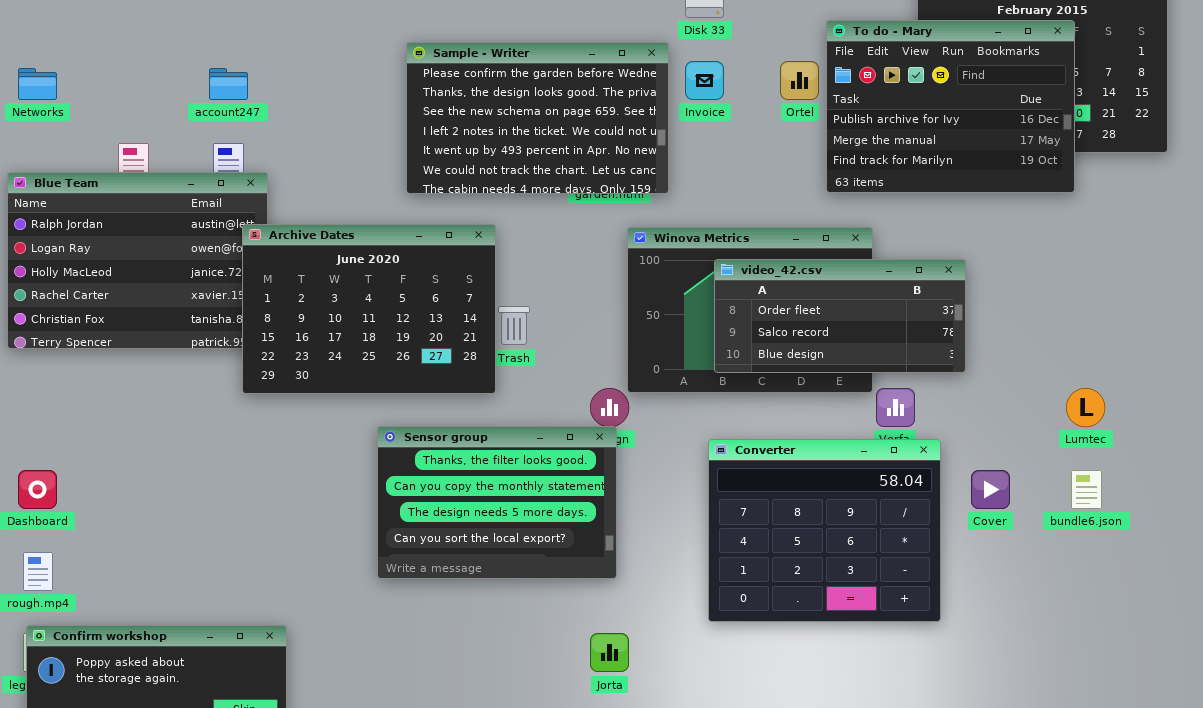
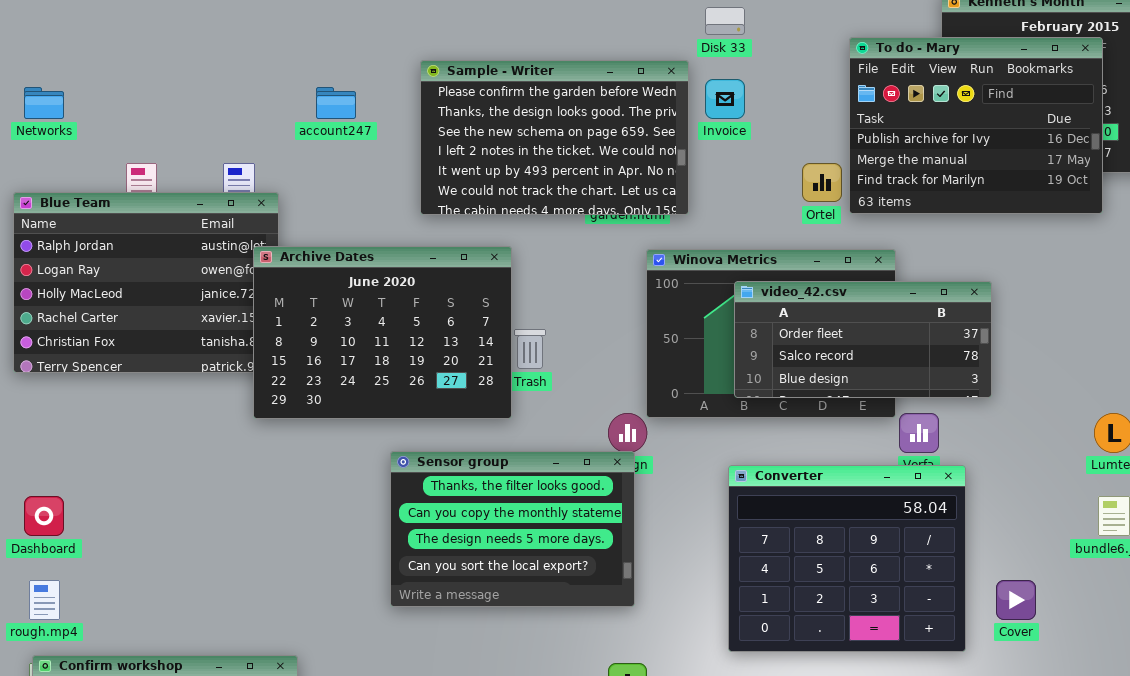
Ortel: [780,61,819,100] -> [802,163,842,202], moved
account247: [209,68,248,100] -> [316,87,356,119], moved
Cover: [971,470,1010,509] -> [996,580,1036,620], moved

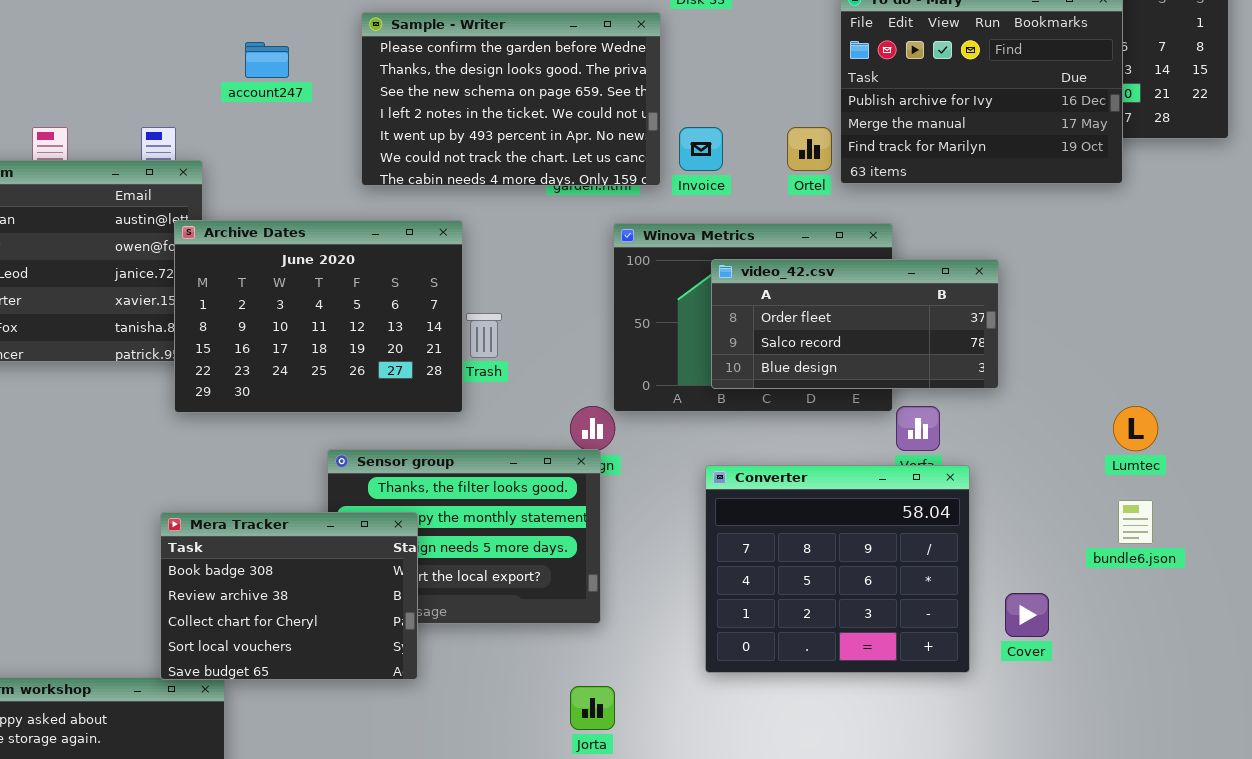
Invoice: [705,79,745,119] -> [679,127,723,171], moved
Mera Tracker: none -> [160,512,418,680], opened

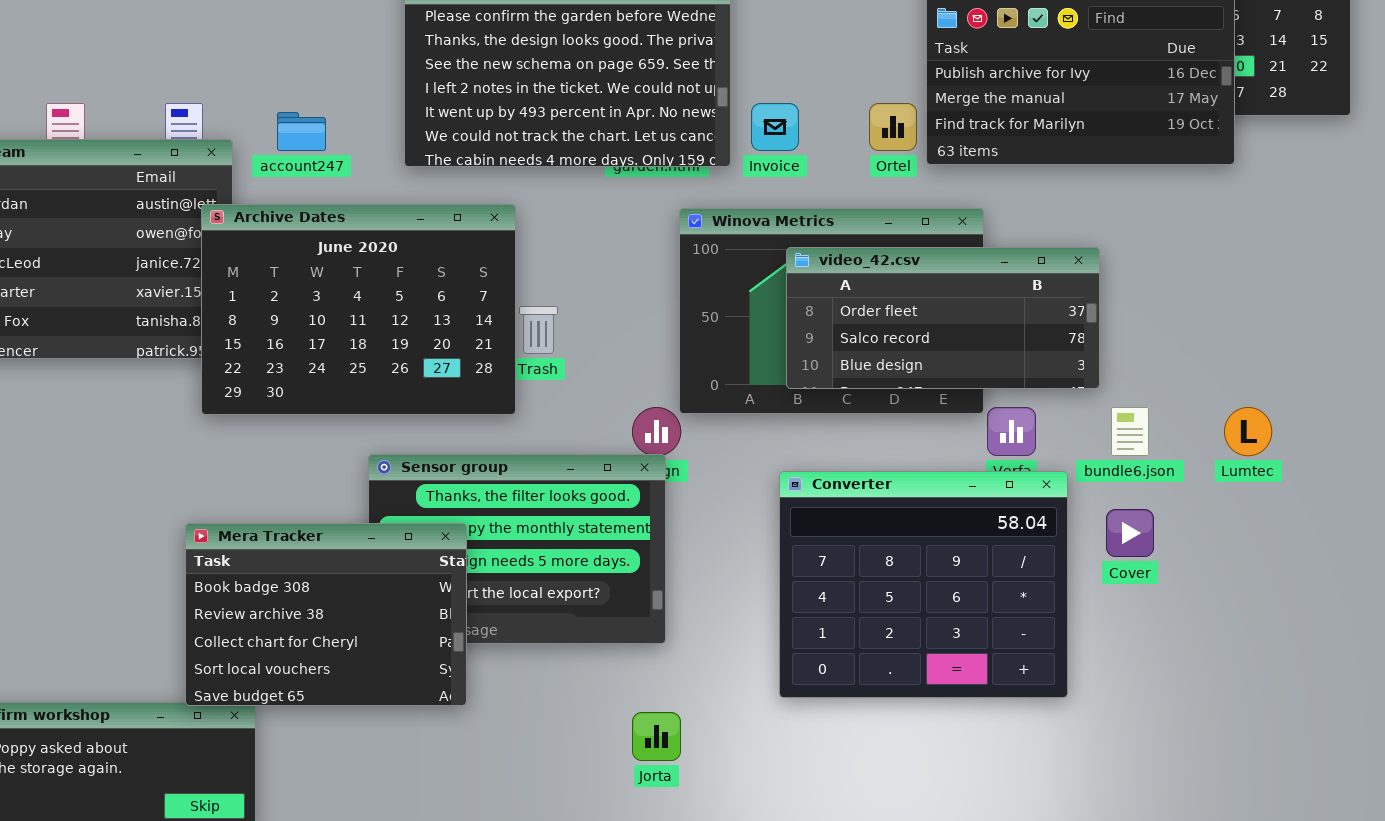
account247: [245,42,289,78] -> [277,112,326,151], moved
bundle6.json: [1118,500,1153,544] -> [1111,407,1149,456], moved
Cover: [1005,593,1049,637] -> [1106,509,1154,557], moved

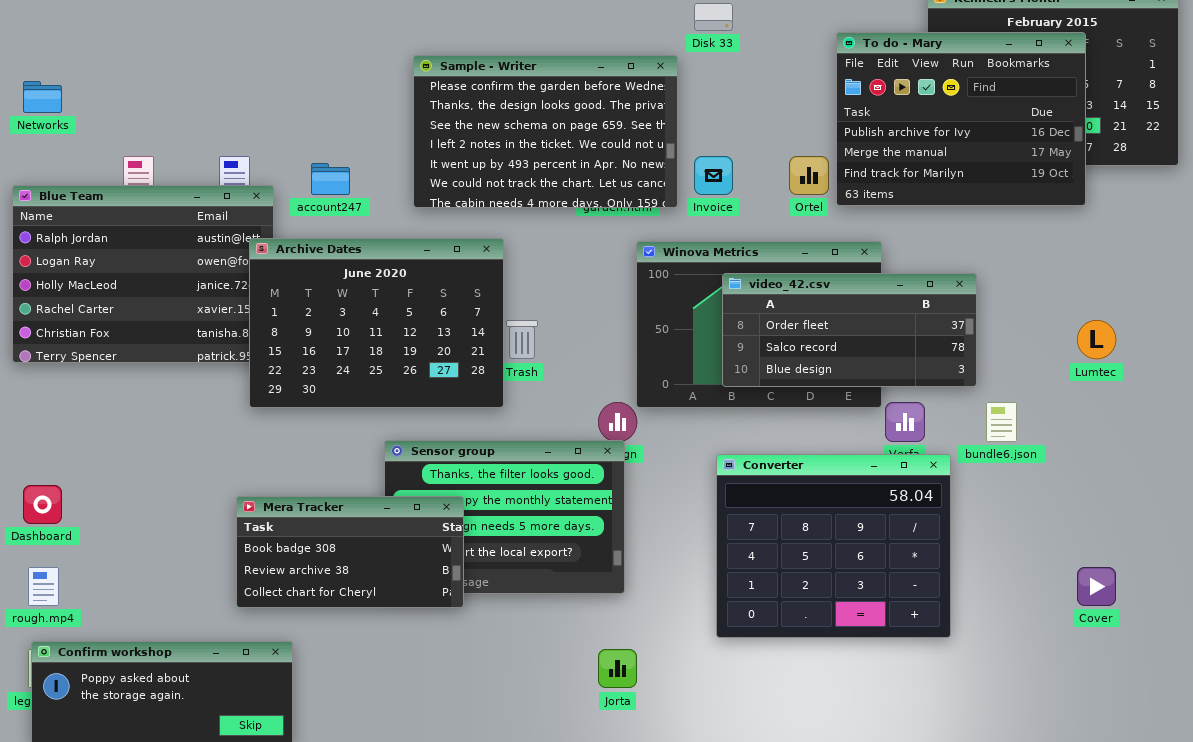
Lumtec: [1224,407,1272,456] -> [1077,320,1116,359], moved
Cover: [1106,509,1154,557] -> [1077,567,1116,606], moved
Mera Tracker: [185,523,467,706] -> [236,496,464,608], resized

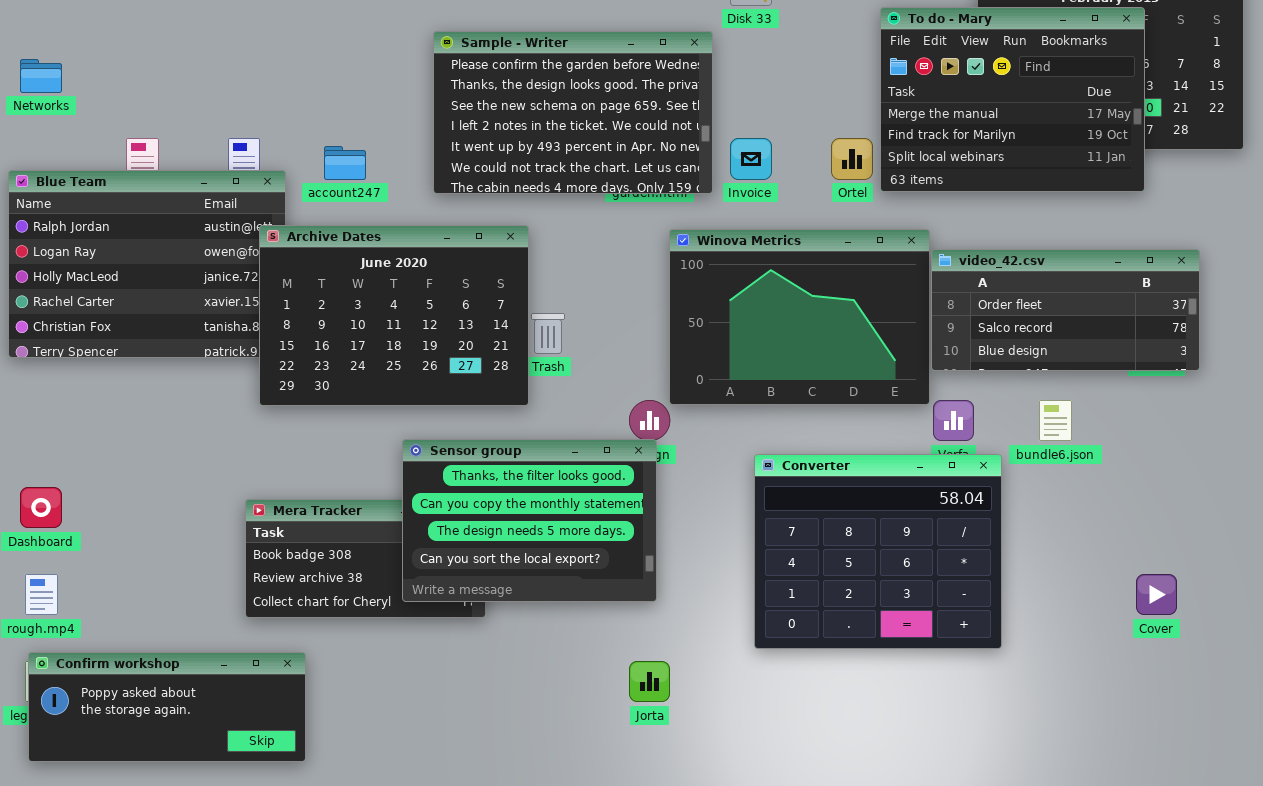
To do - Mary: [836,32,1086,206] -> [880,7,1145,192], scrolled down 1 row
video_42.csv: [722,273,977,387] -> [931,249,1200,371], moved
Sensor group: [384,440,625,594] -> [402,439,657,602], raised

